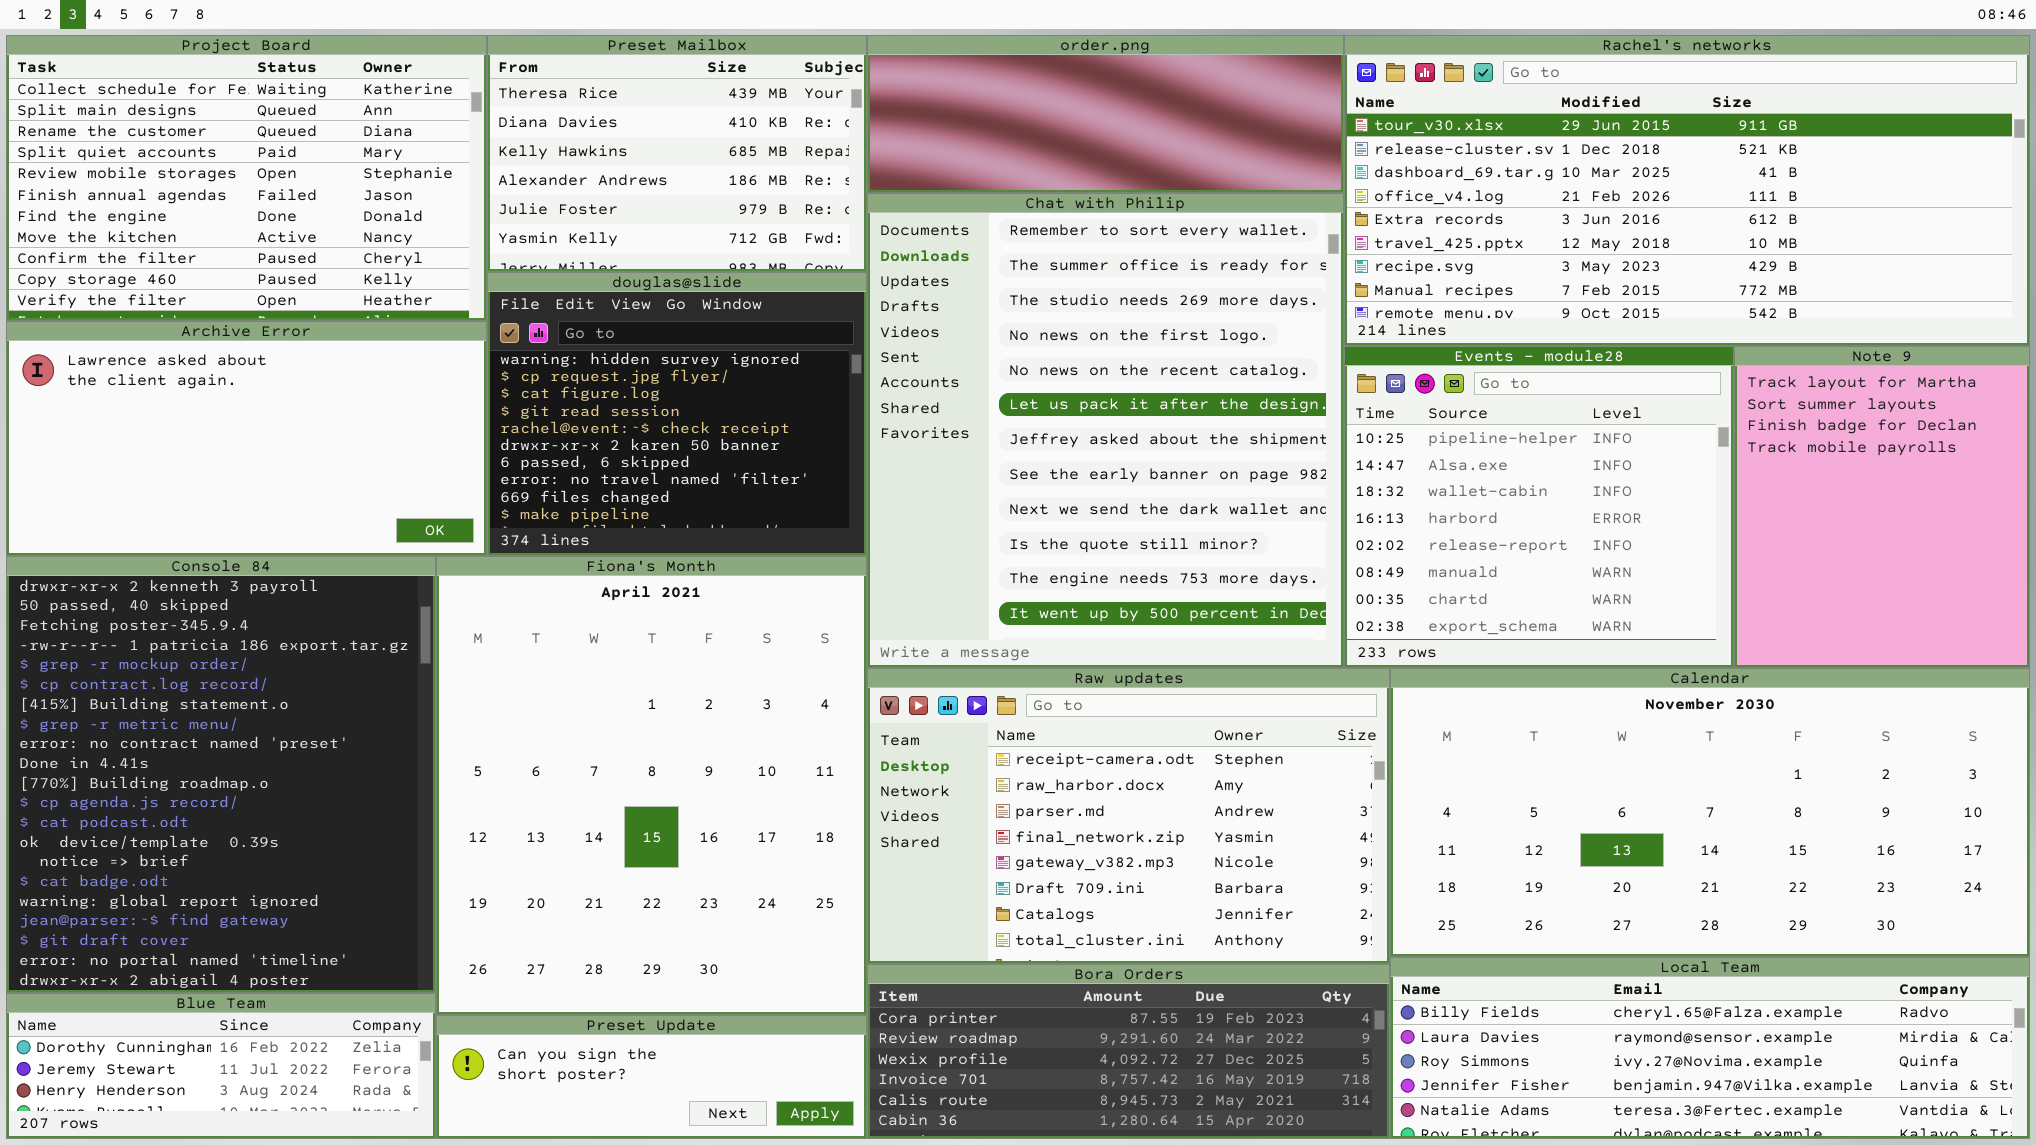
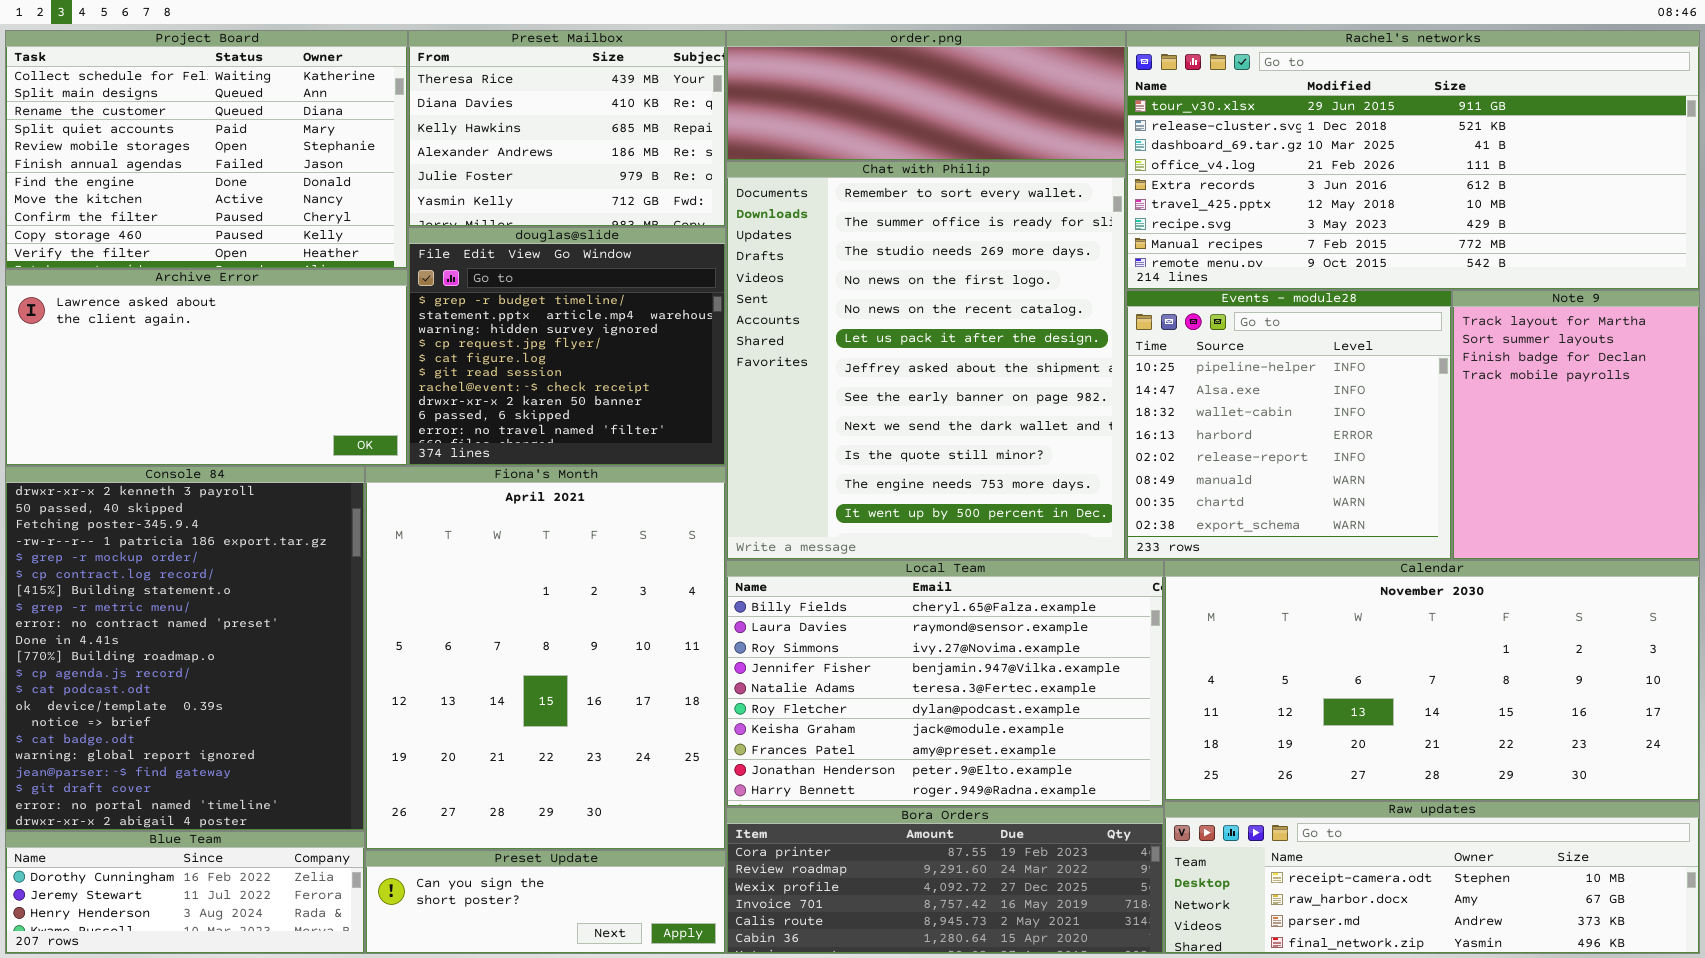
douglas@slide: [487,272,867,556] -> [408,227,726,466], scrolled up 2 rows
Raw updates: [867,668,1390,964] -> [1164,801,1700,954], moved, resized
Local Team: [1390,957,2030,1139] -> [726,560,1164,807], moved, resized

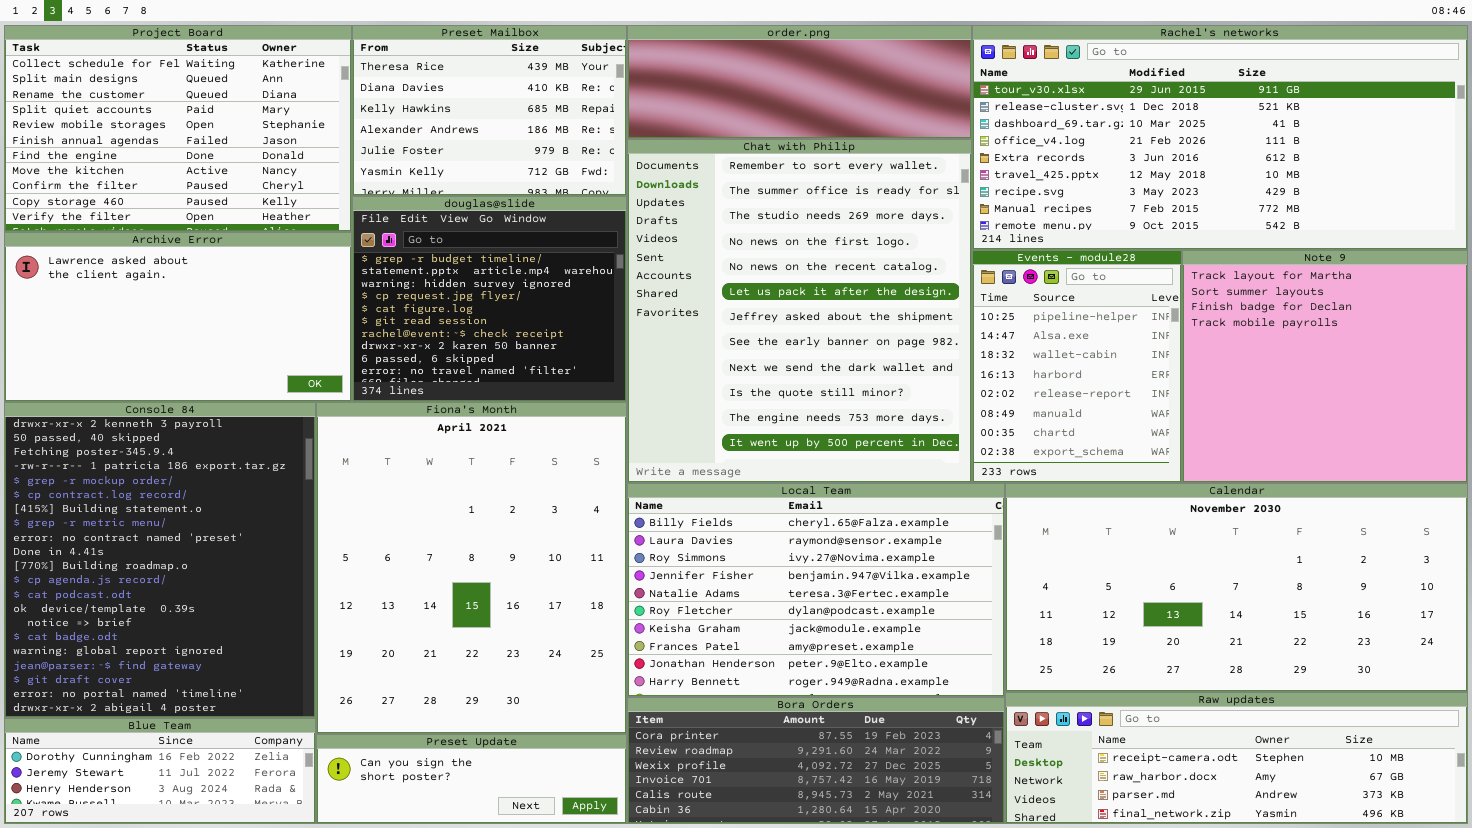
Events - module28: [1126,290,1452,560] -> [972,250,1182,483], resized
Note 9: [1452,290,1700,560] -> [1182,250,1468,483], resized

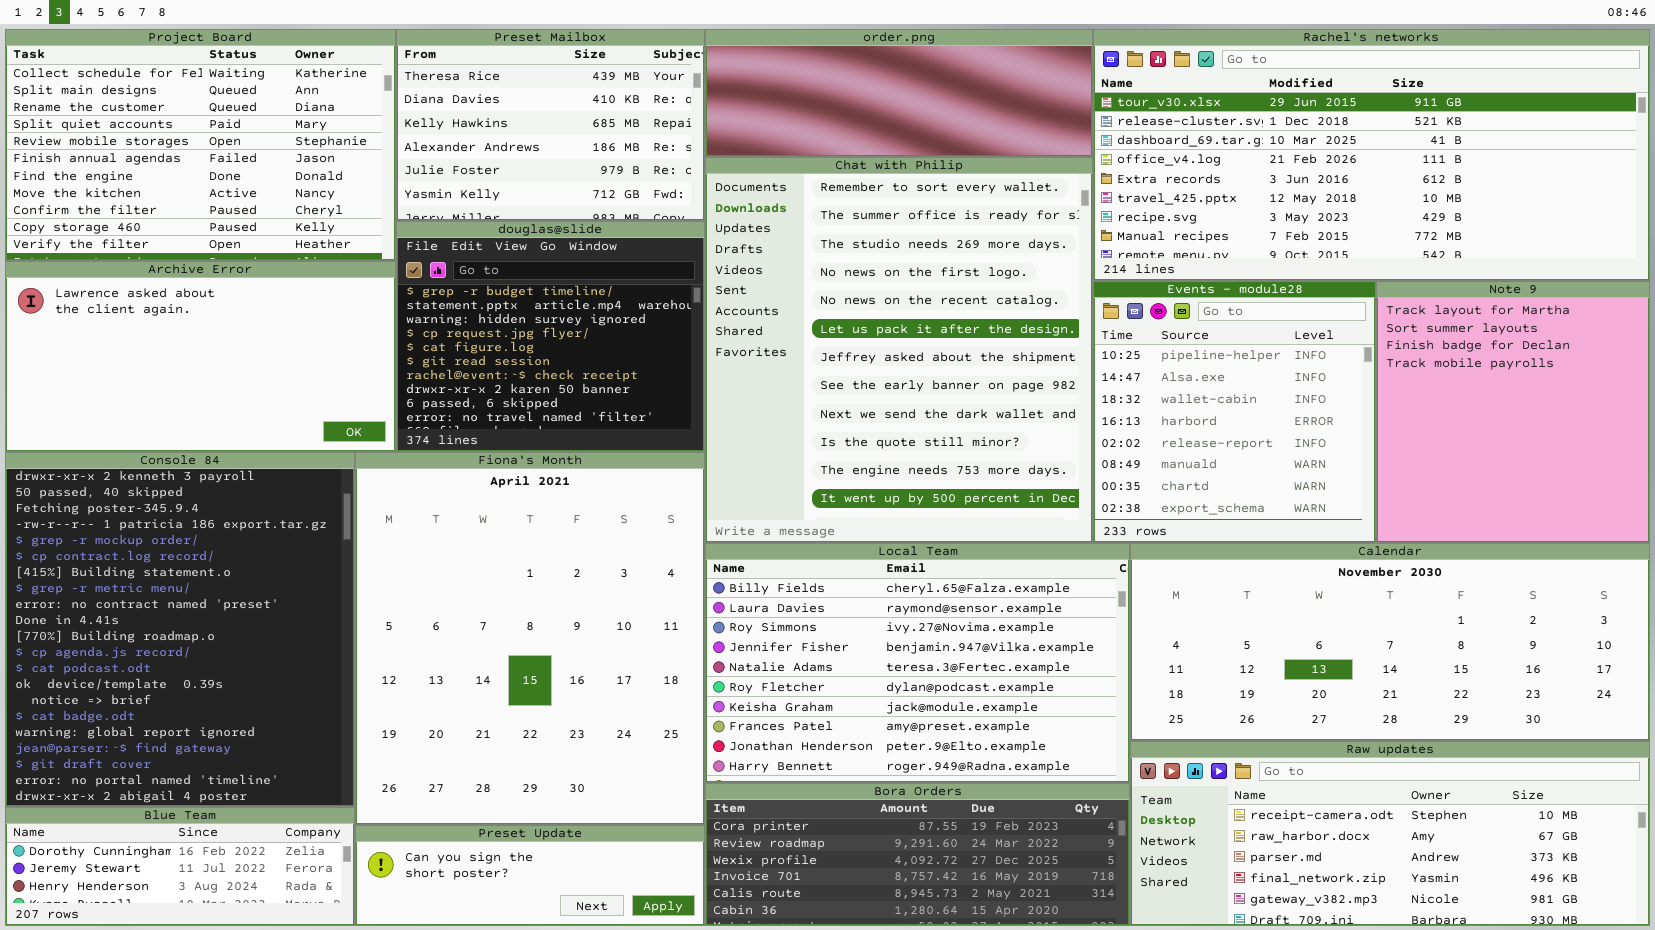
Events - module28: [972,250,1182,483] -> [1093,281,1376,543], resized
Note 9: [1182,250,1468,483] -> [1376,281,1650,543], resized
Calendar: [1005,483,1468,692] -> [1130,543,1650,741], resized
Raw updates: [1005,692,1468,824] -> [1130,741,1650,926], resized

